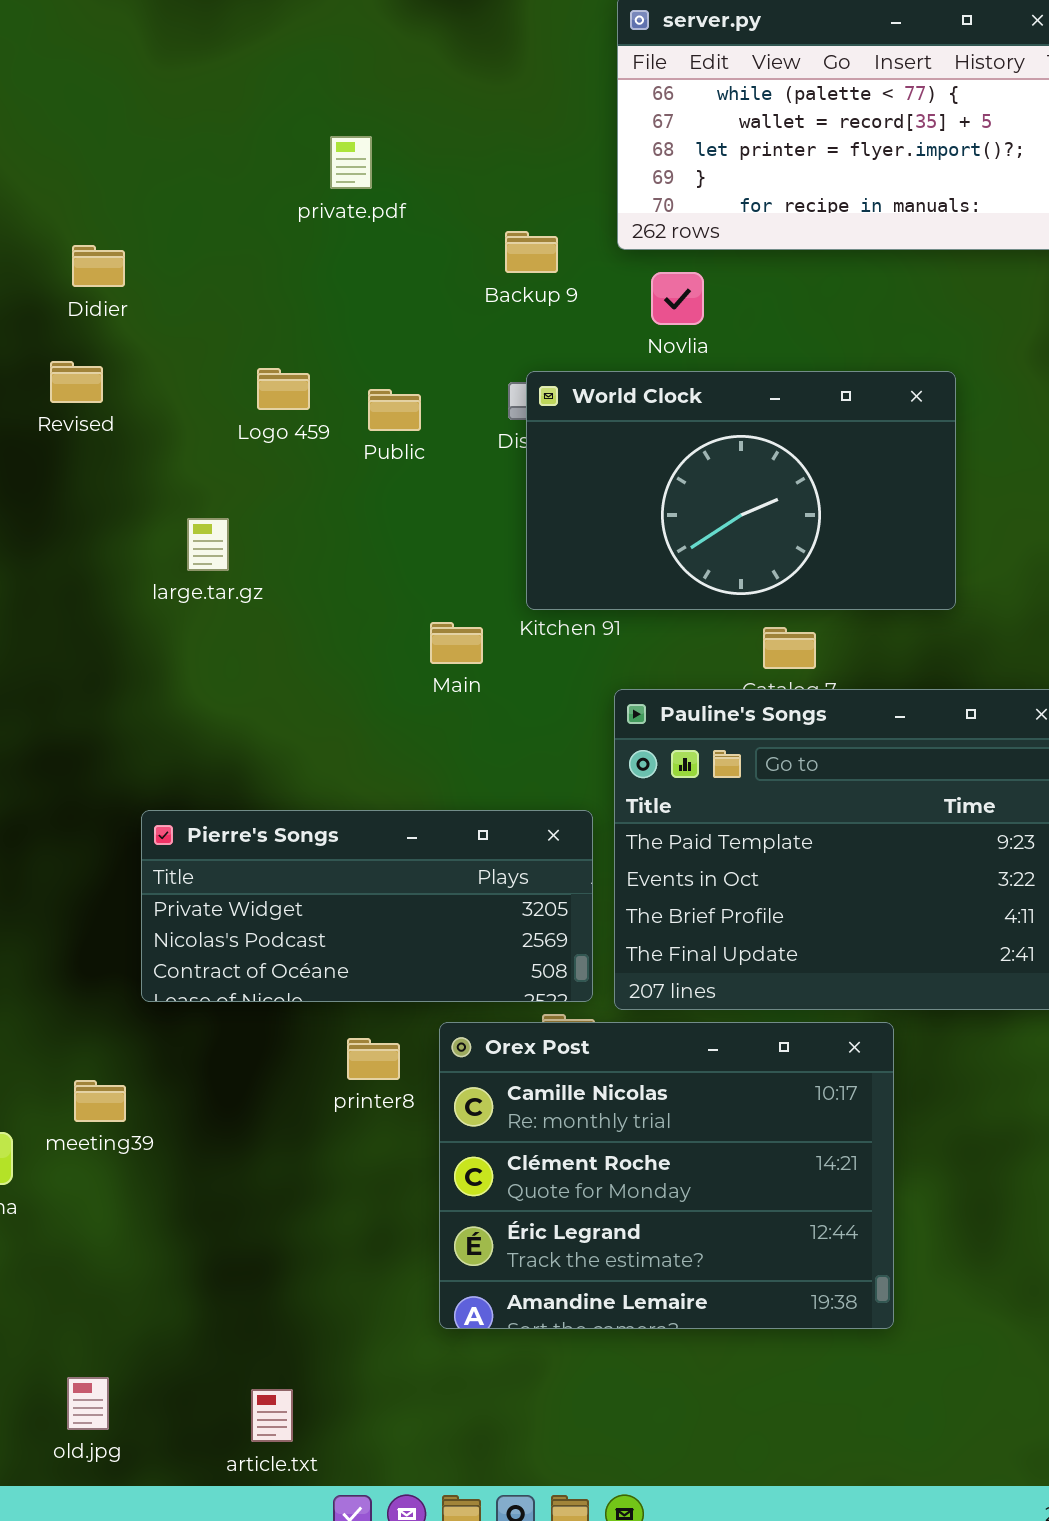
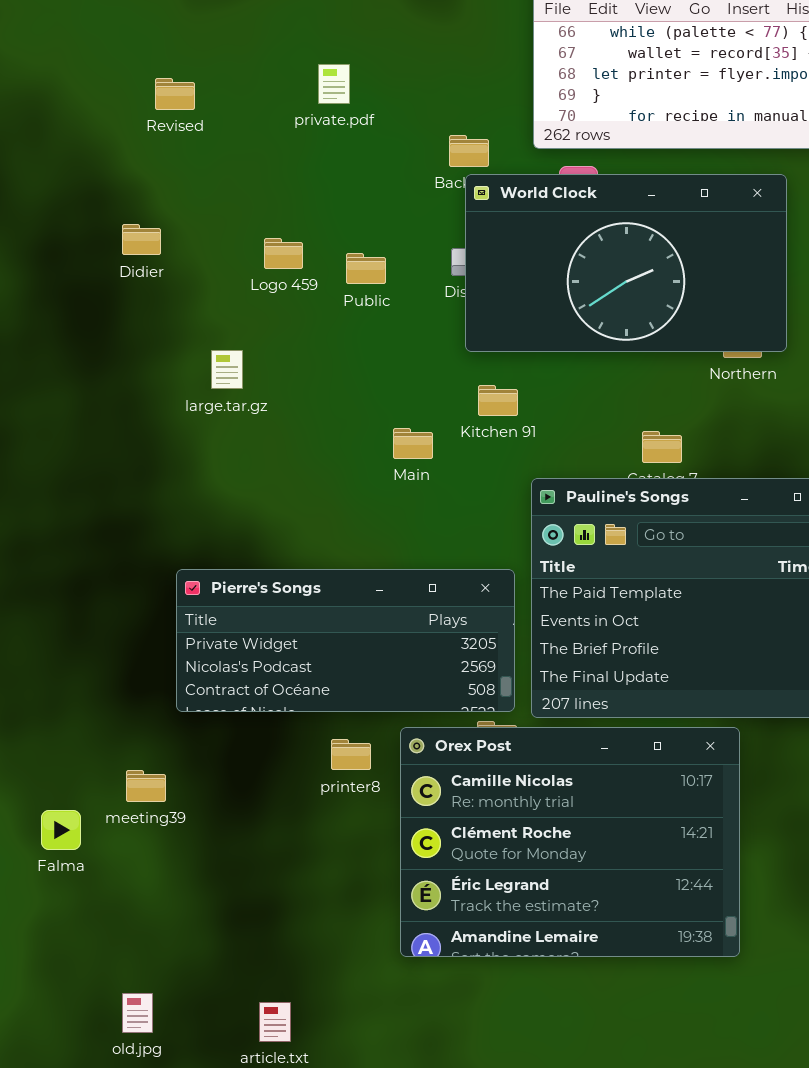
Didier: [72,245,125,287] -> [122,224,161,255], moved
Revised: [50,361,103,403] -> [155,78,195,110], moved
World Clock: [526,371,956,610] -> [465,174,787,352], moved

